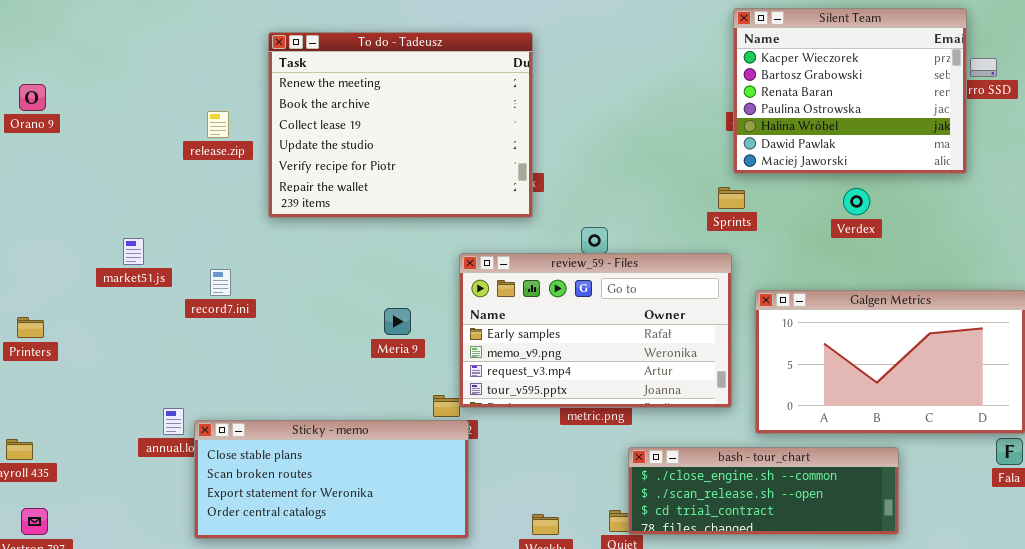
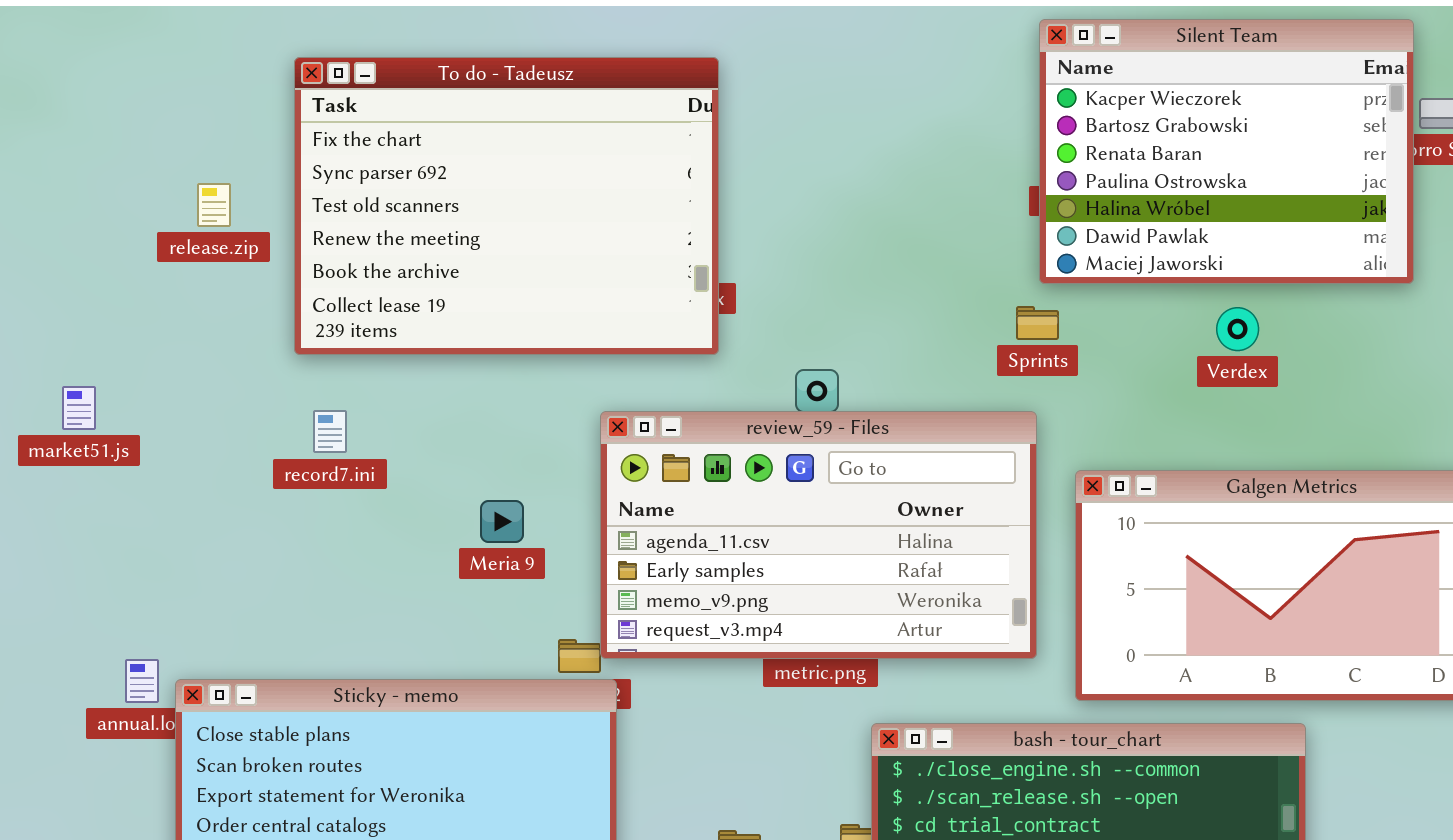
To do - Tadeusz: [268,32,533,218] -> [294,57,719,355], scrolled up 3 rows
review_59 - Files: [459,253,732,408] -> [600,411,1037,659], scrolled up 1 row
record7.ini: [210,269,231,296] -> [313,410,347,453], moved

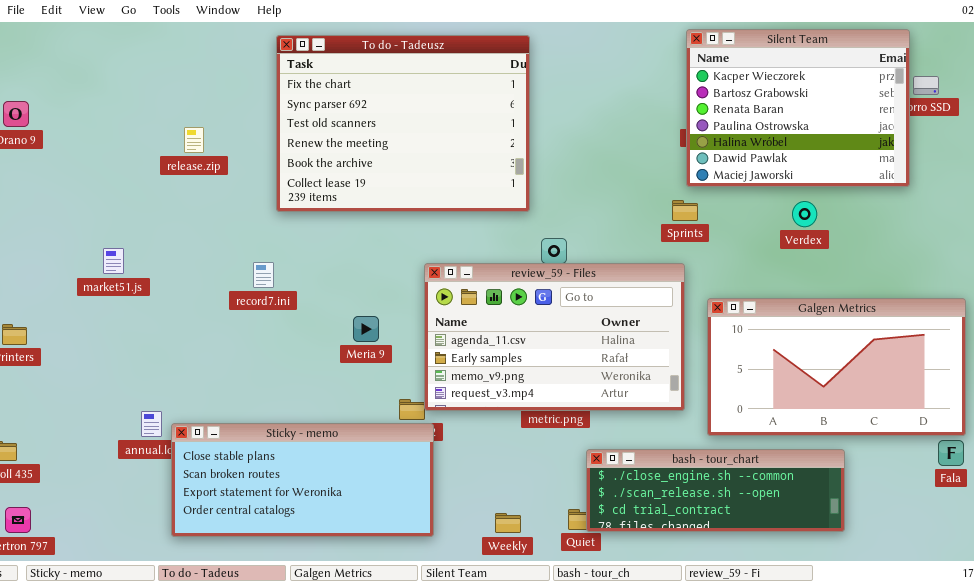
To do - Tadeusz: [294,57,719,355] -> [276,35,530,212], moved

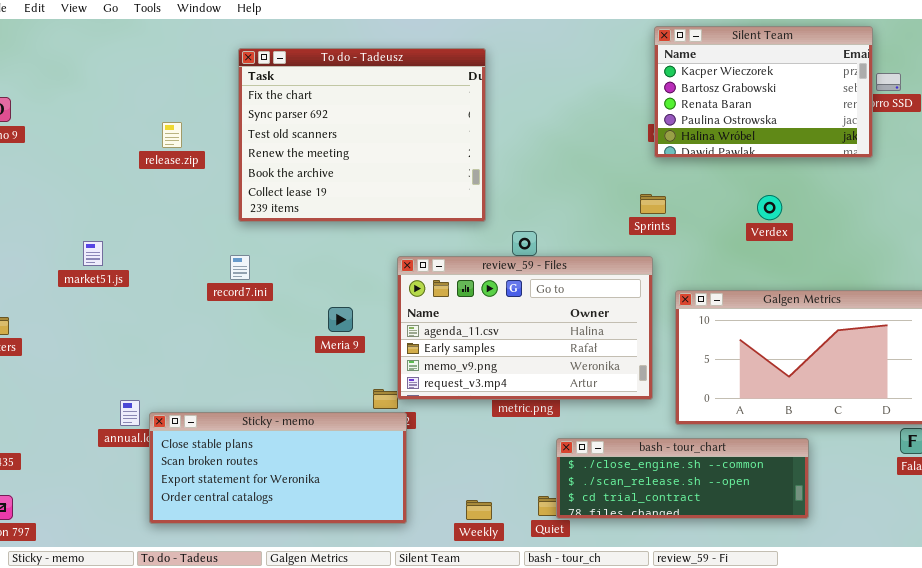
Silent Team: [686,29,910,187] -> [654,26,873,158], resized
To do - Tadeusz: [276,35,530,212] -> [238,48,486,222], moved

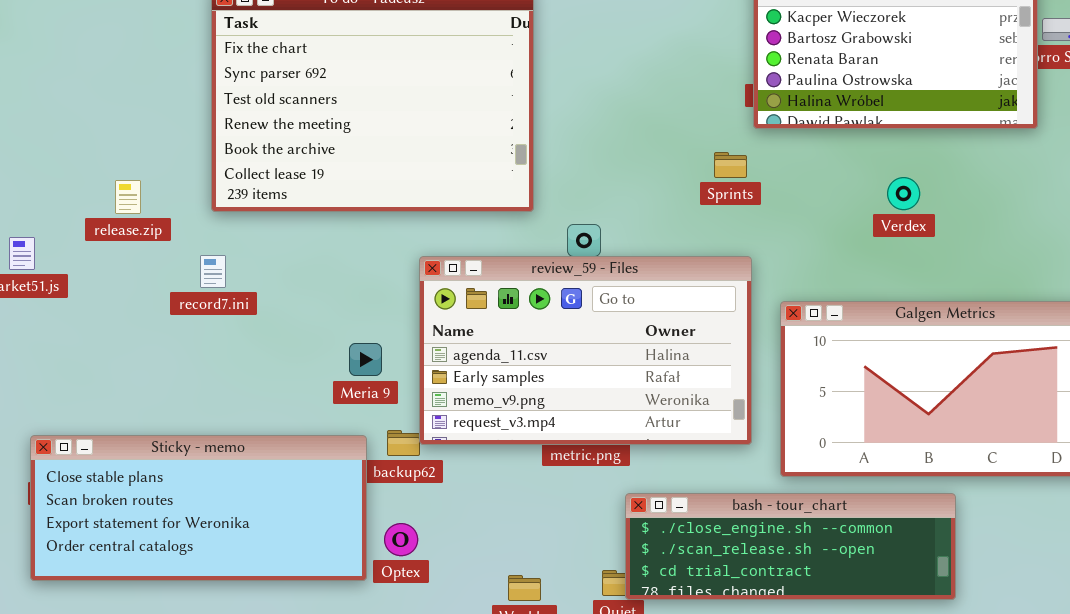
release.zip: [162,122,182,148] -> [115,180,141,214], moved
Sprints: [640,194,666,214] -> [714,152,747,178], moved
Meria 9: [328,307,353,332] -> [349,343,382,376], moved
Sticky - memo: [149,412,407,524] -> [30,435,367,581], moved

